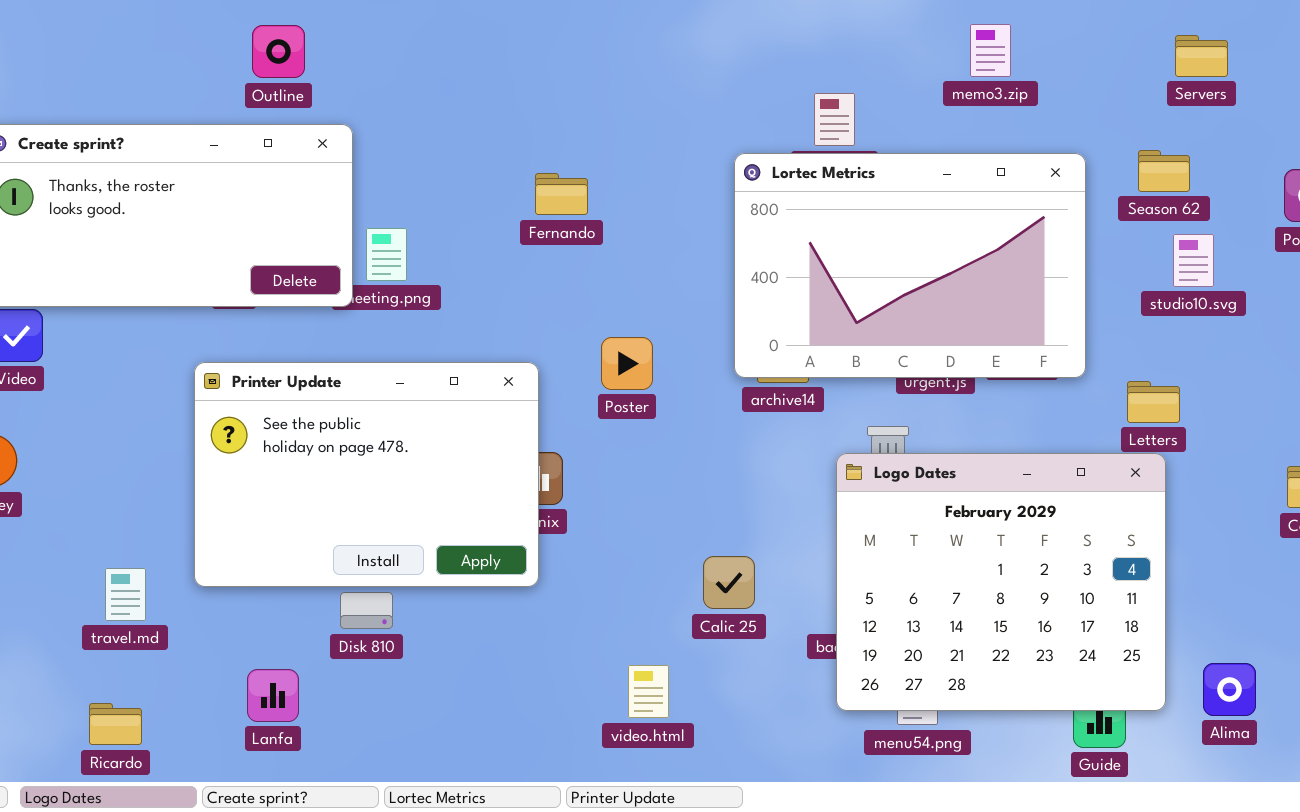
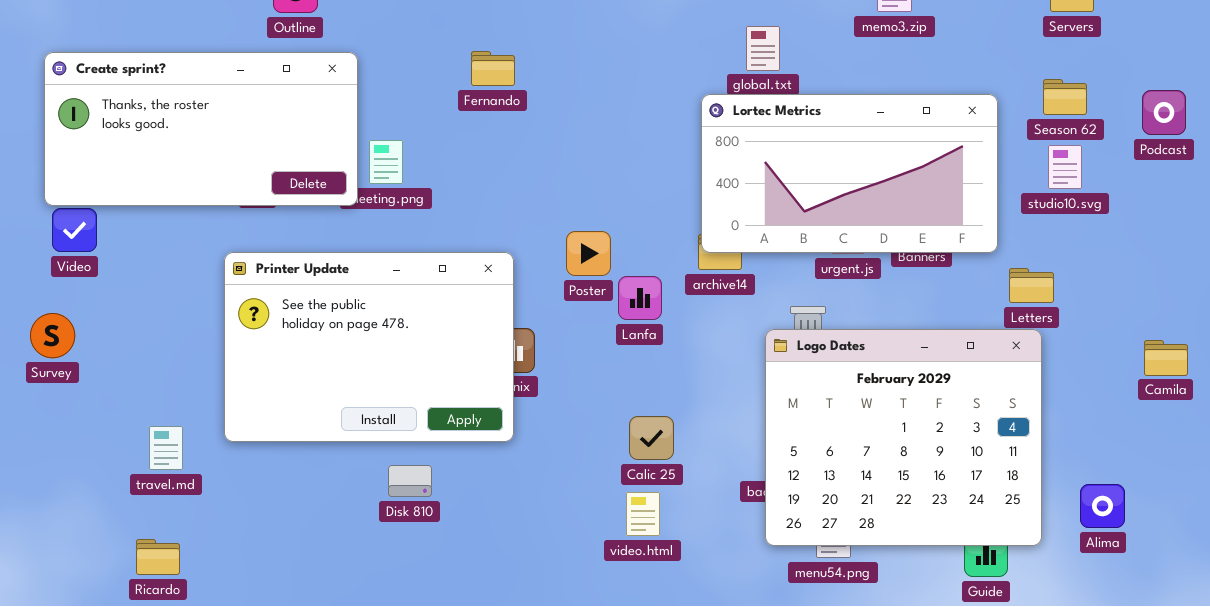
Season 62: [1138,150,1190,192] -> [1043,79,1087,115], moved
Lortec Metrics: [734,153,1086,378] -> [701,94,998,253], moved, resized
Fernando: [535,173,588,215] -> [471,51,515,86], moved
Calic 25: [703,556,755,609] -> [629,416,674,460], moved
Disk 810: [340,592,393,629] -> [388,465,432,497], moved
Alima: [1203,663,1256,716] -> [1080,484,1125,528], moved
video.html: [628,665,669,718] -> [626,492,660,536], moved
Lanfa: [247,669,299,722] -> [618,276,662,320], moved

